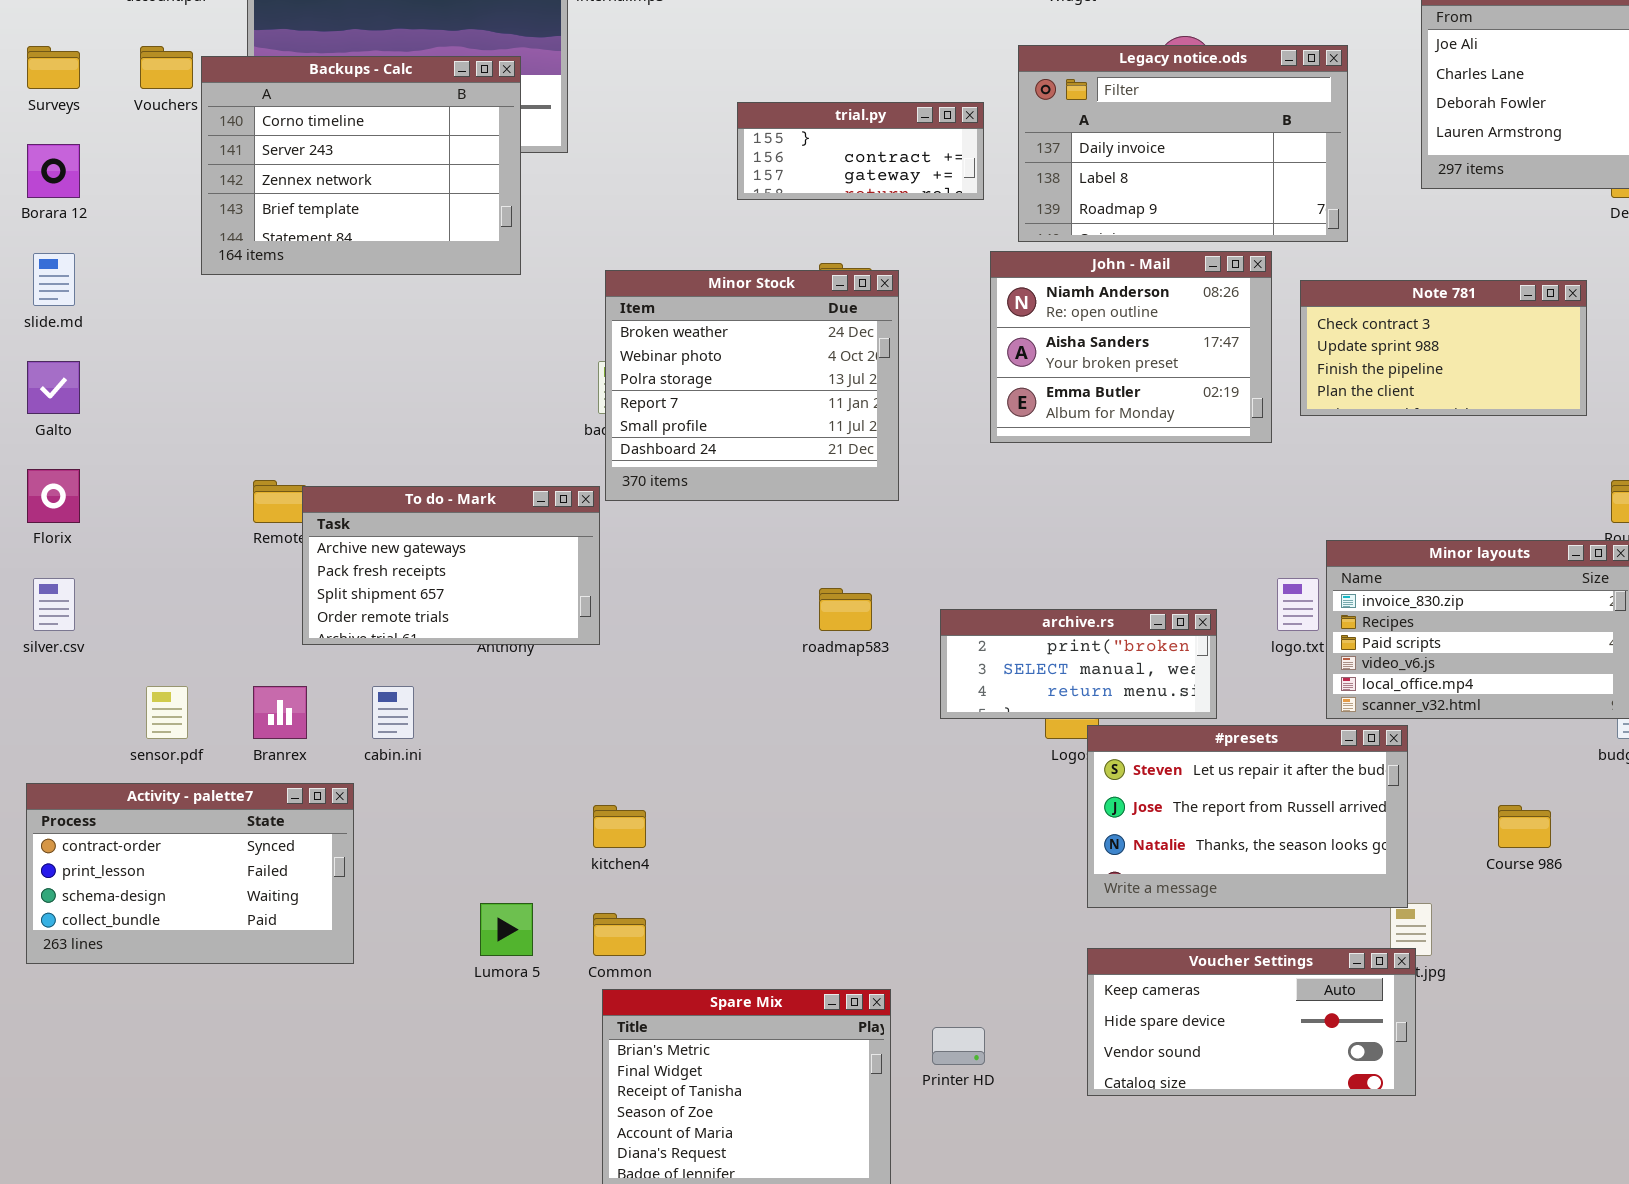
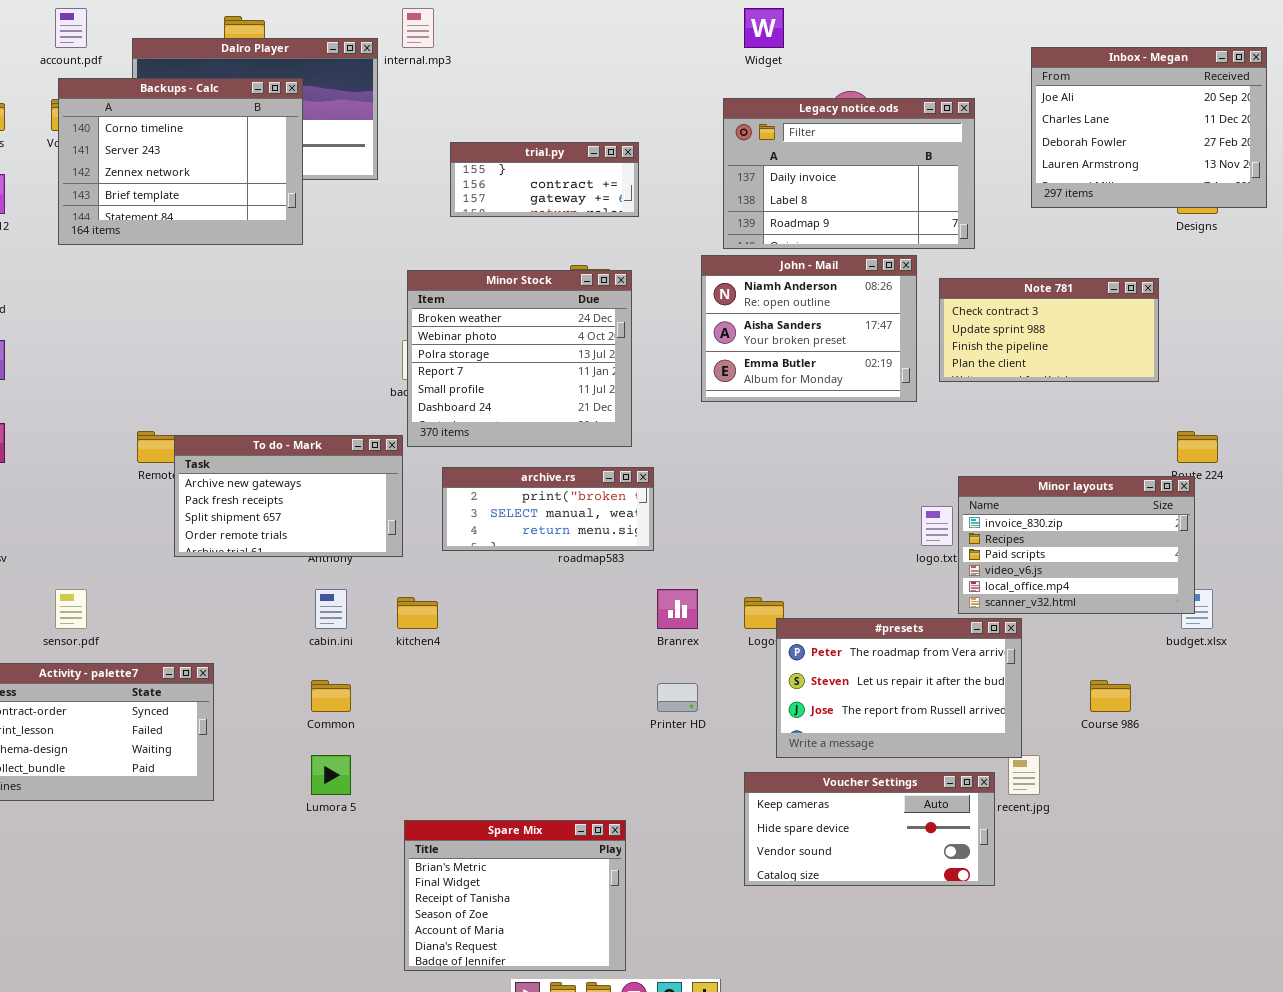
Backups - Calc: [201,56,521,275] -> [58,78,303,245], moved
trial.py: [737,102,984,200] -> [450,142,639,217], moved
archive.rs: [940,609,1217,719] -> [442,467,654,551], moved
Branrex: [253,686,307,739] -> [657,589,698,629], moved
cabin.ini: [372,686,414,739] -> [315,589,347,629], moved
#presets: [1087,725,1408,908] -> [776,618,1022,758], scrolled up 1 row
kitchen4: [593,805,646,848] -> [397,597,438,629], moved
Common: [593,913,646,956] -> [311,680,351,712], moved
Voucher Settings: [1087,948,1416,1096] -> [744,772,995,886], moved
Printer HD: [932,1027,985,1065] -> [657,683,698,712], moved

